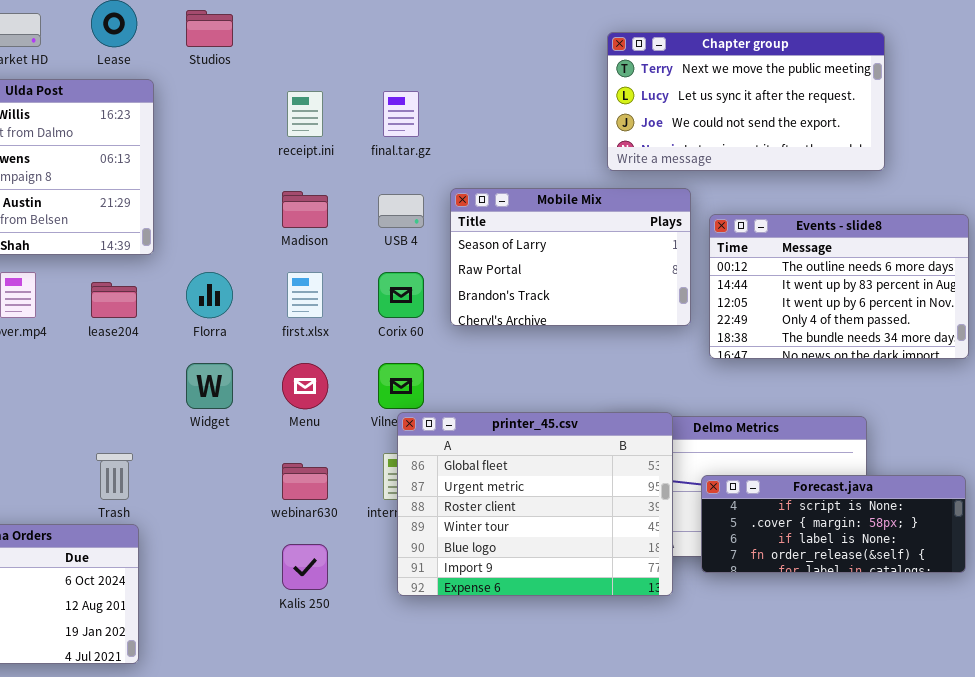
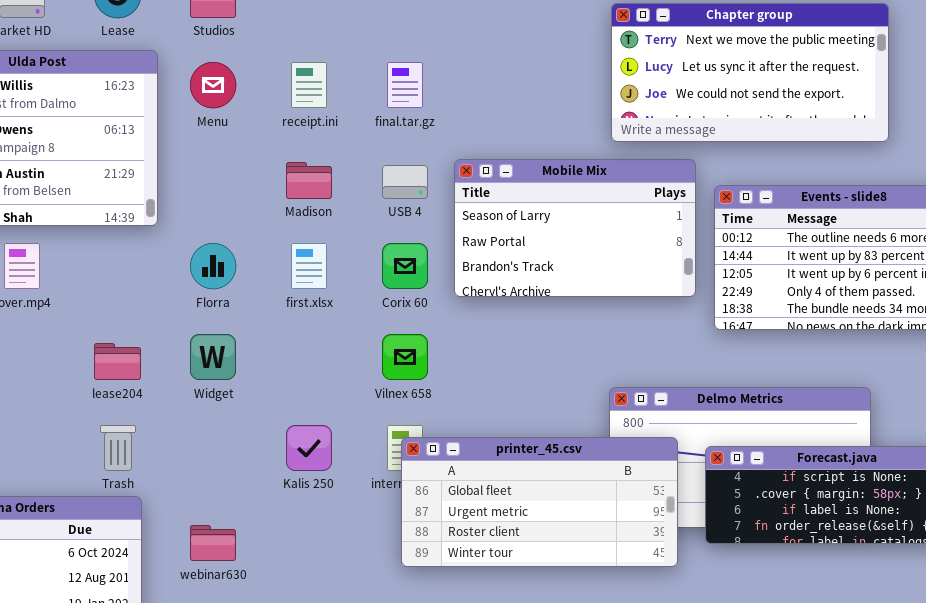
lease204: [91,282,137,318] -> [94,343,141,380], moved
Menu: [282,363,328,409] -> [190,62,236,108], moved
printer_45.csv: [397,412,673,596] -> [401,437,678,567], resized
webinar630: [282,463,328,500] -> [190,525,236,561], moved
Kalis 250: [282,544,328,590] -> [286,425,332,471], moved

